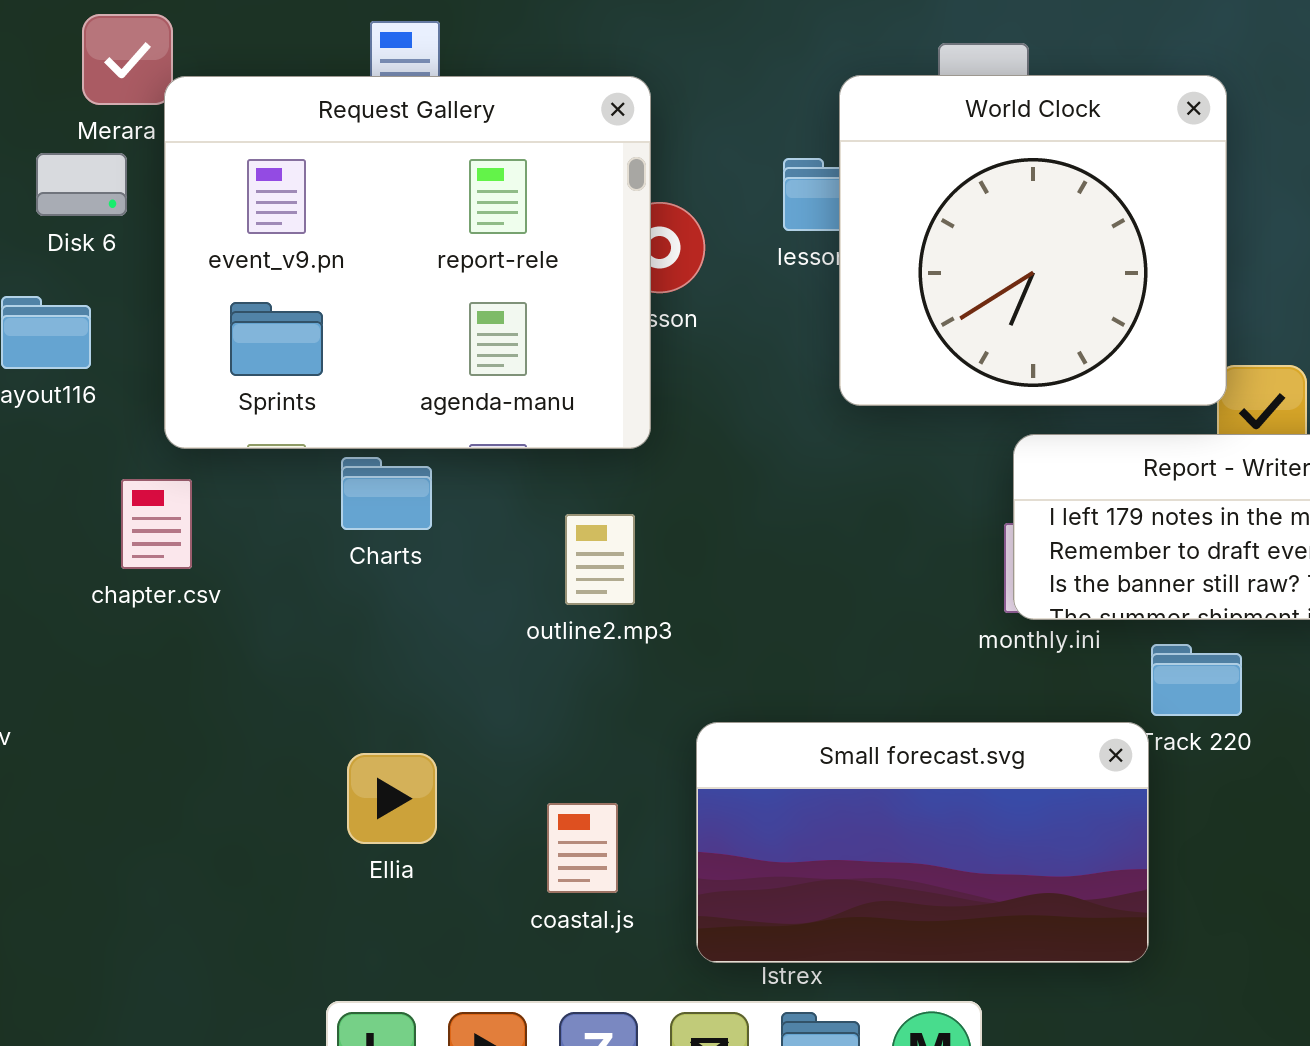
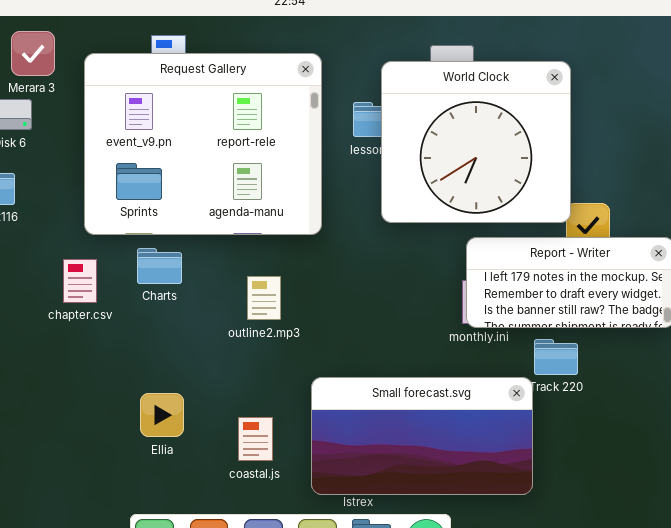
Request Gallery: [164,76,651,449] -> [84,53,322,235], moved
chapter.csv: [121,479,192,569] -> [63,259,97,303], moved

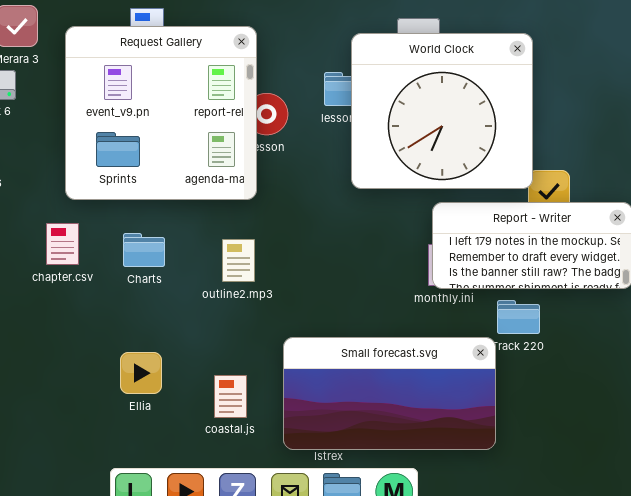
Request Gallery: [84,53,322,235] -> [65,26,257,200], resized
Charts: [137,248,182,284] -> [123,233,165,267], moved

